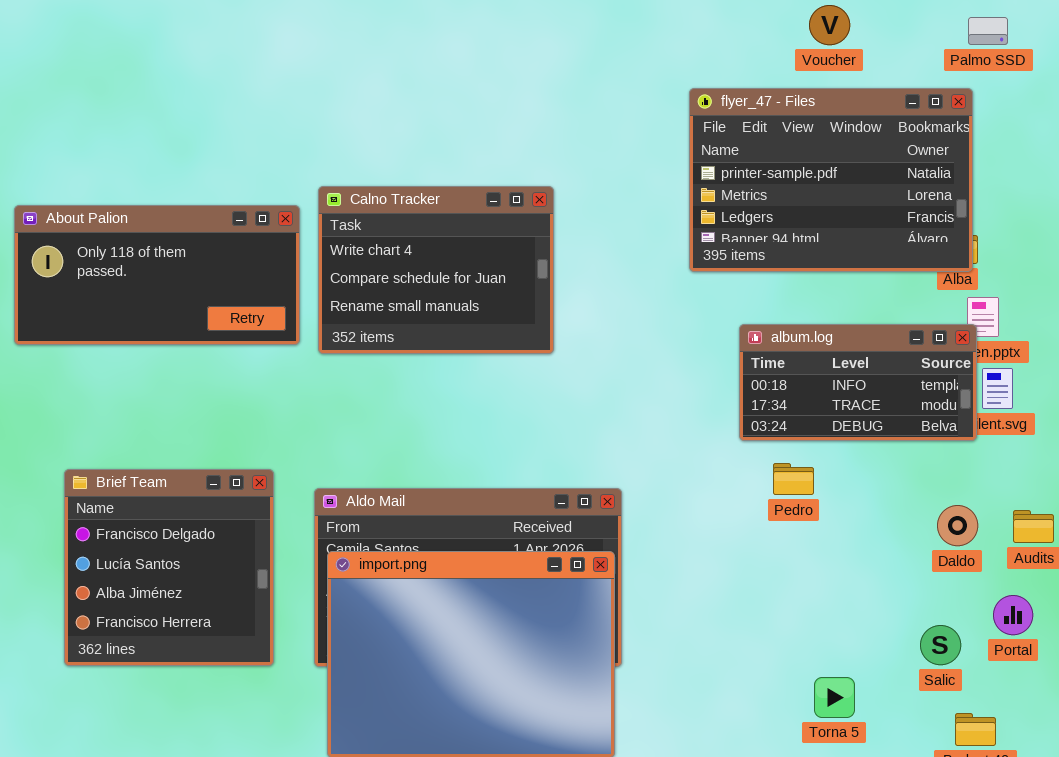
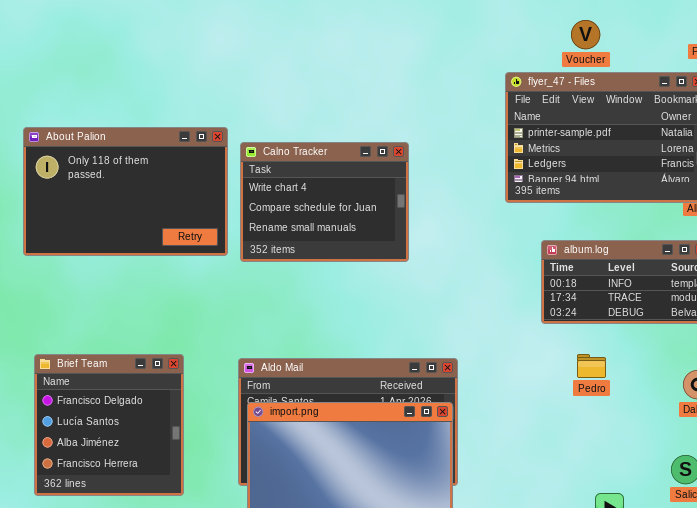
Voucher: [809,5,850,45] -> [571,20,600,49], moved
About Palion: [14,205,300,345] -> [23,127,228,256], resized
Pedro: [773,463,814,495] -> [577,354,606,378], moved
Brief Team: [64,469,274,666] -> [34,354,184,496], moved

